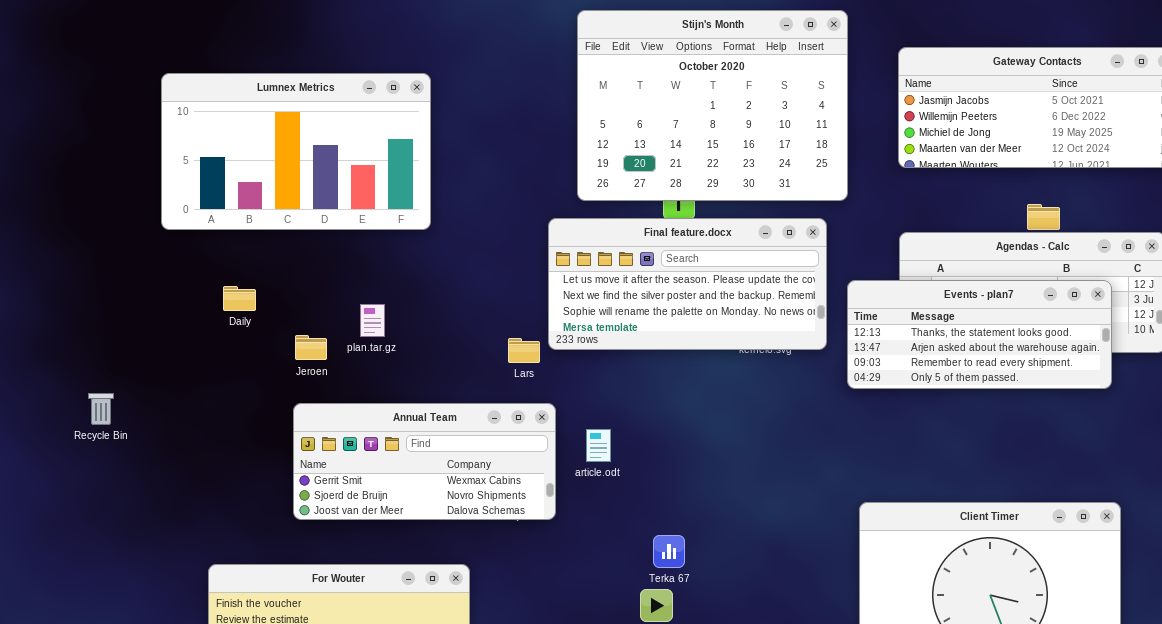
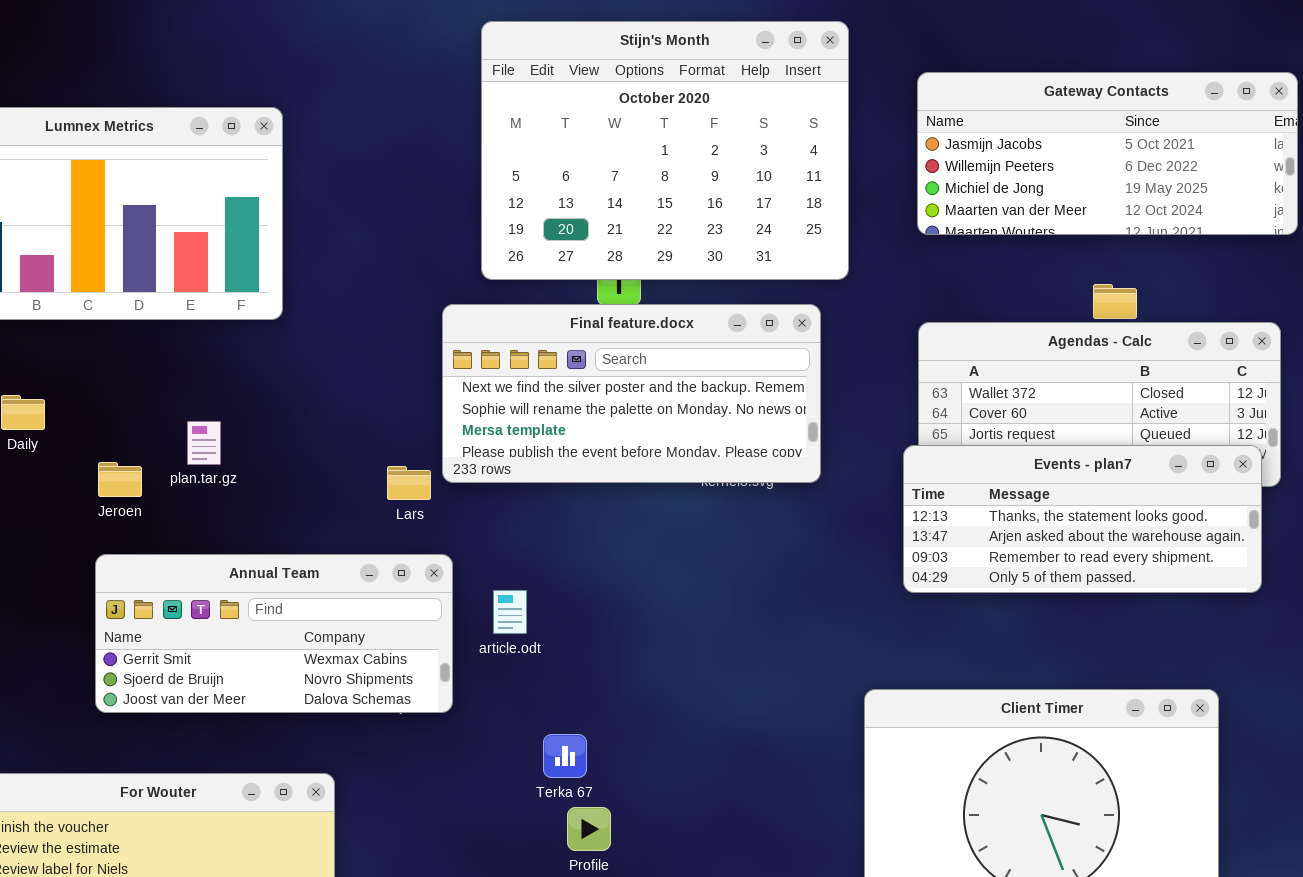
Final feature.docx: [548,218,827,350] -> [442,304,821,483], scrolled down 1 row
Events - plan7: [847,280,1112,389] -> [903,445,1262,593], moved
Terka 67: [653,535,685,568] -> [543,734,587,778], moved

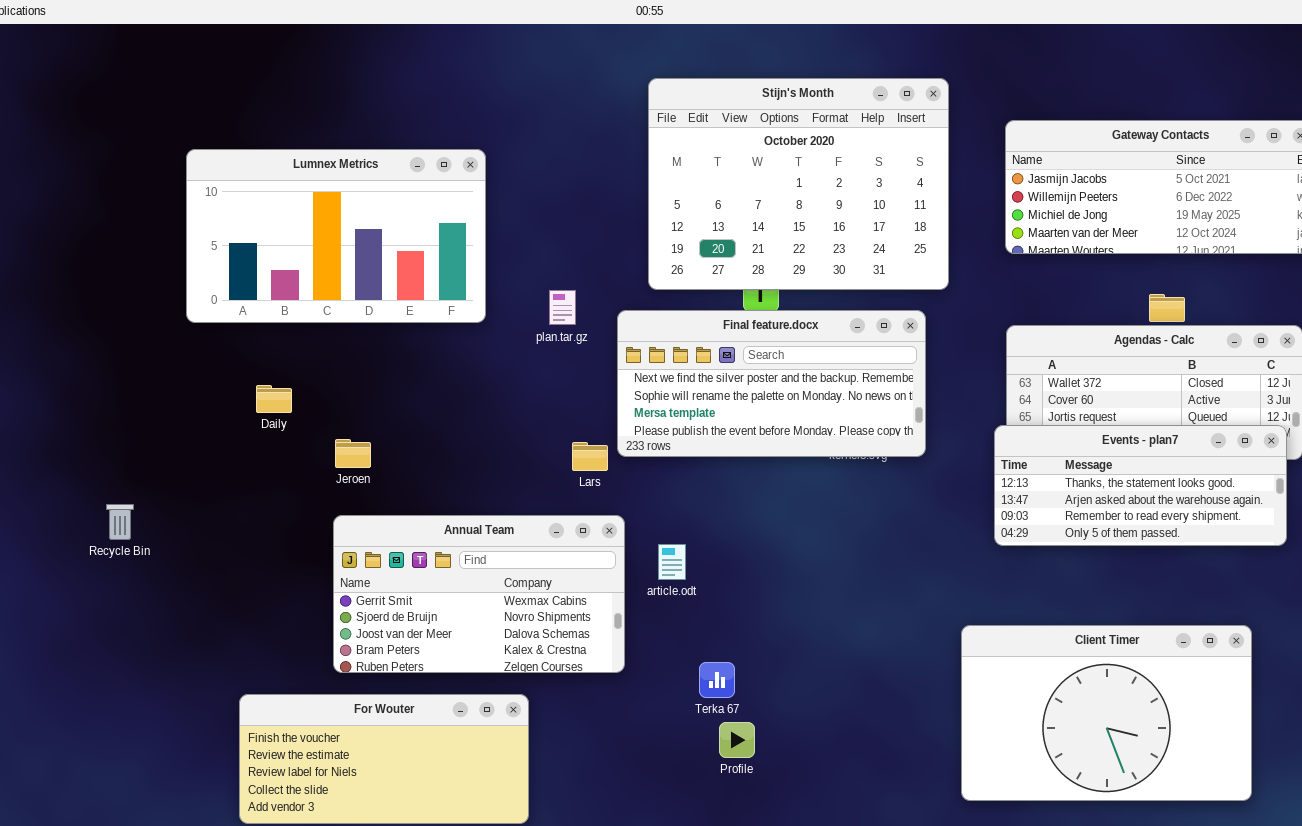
plan.tar.gz: [187,421,221,465] -> [549,290,576,325], moved
Annual Team: [95,554,453,713] -> [333,515,625,673], resized

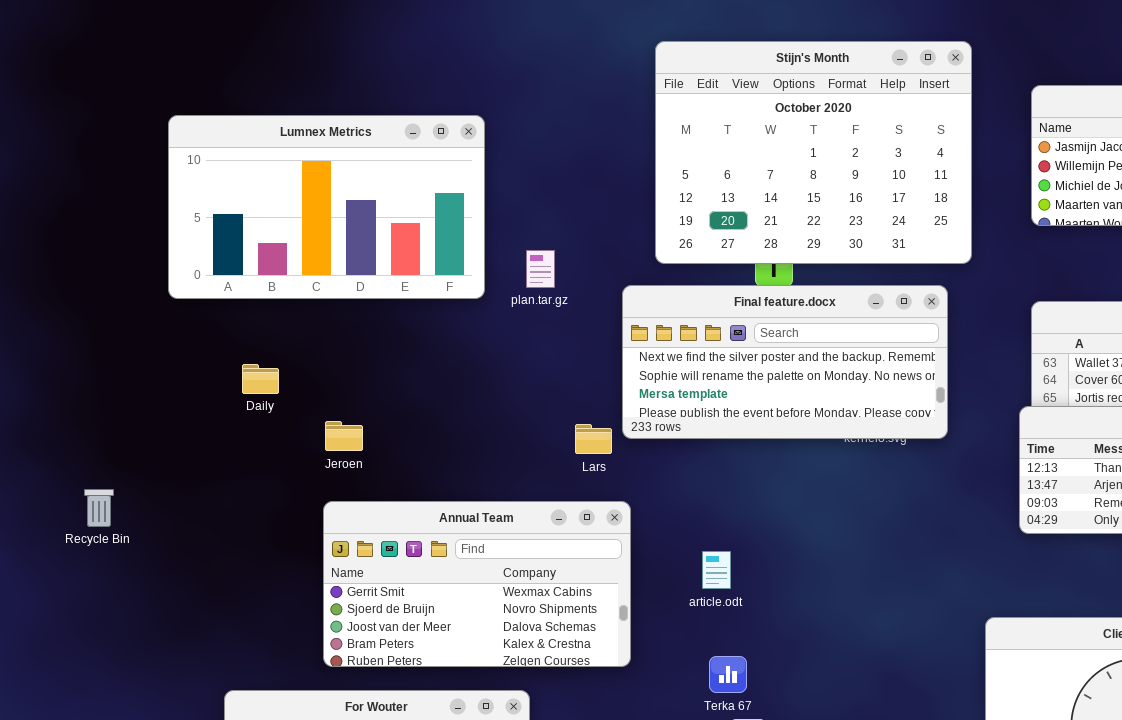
plan.tar.gz: [549,290,576,325] -> [526,250,555,288], moved
article.odt: [658,544,686,580] -> [702,551,731,589], moved

